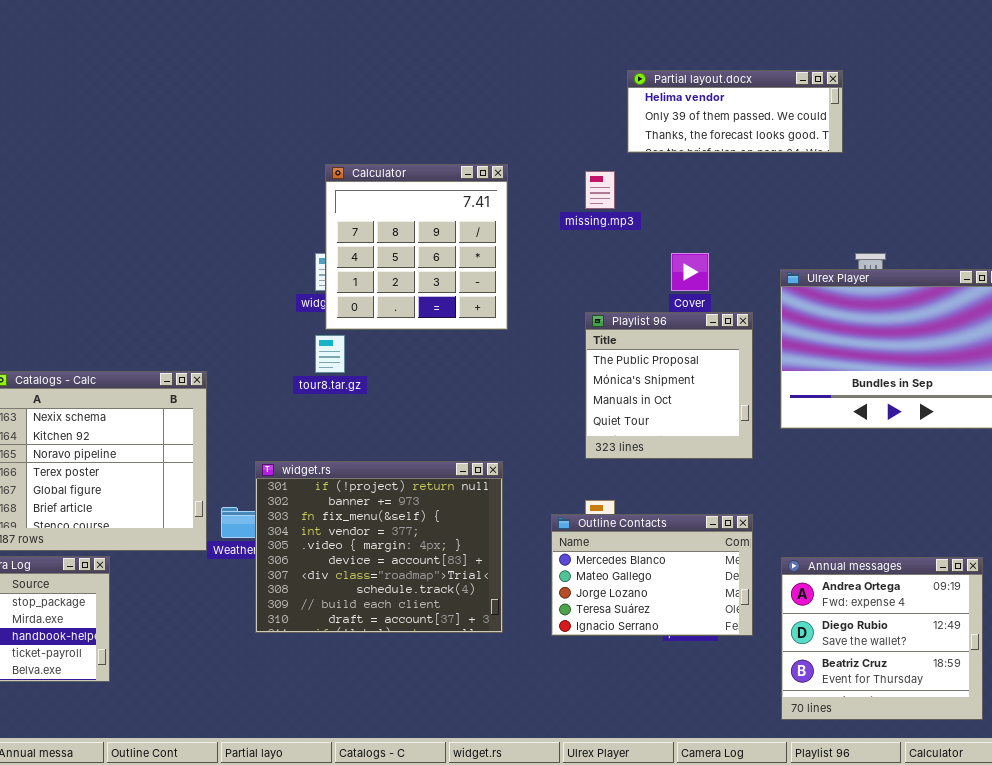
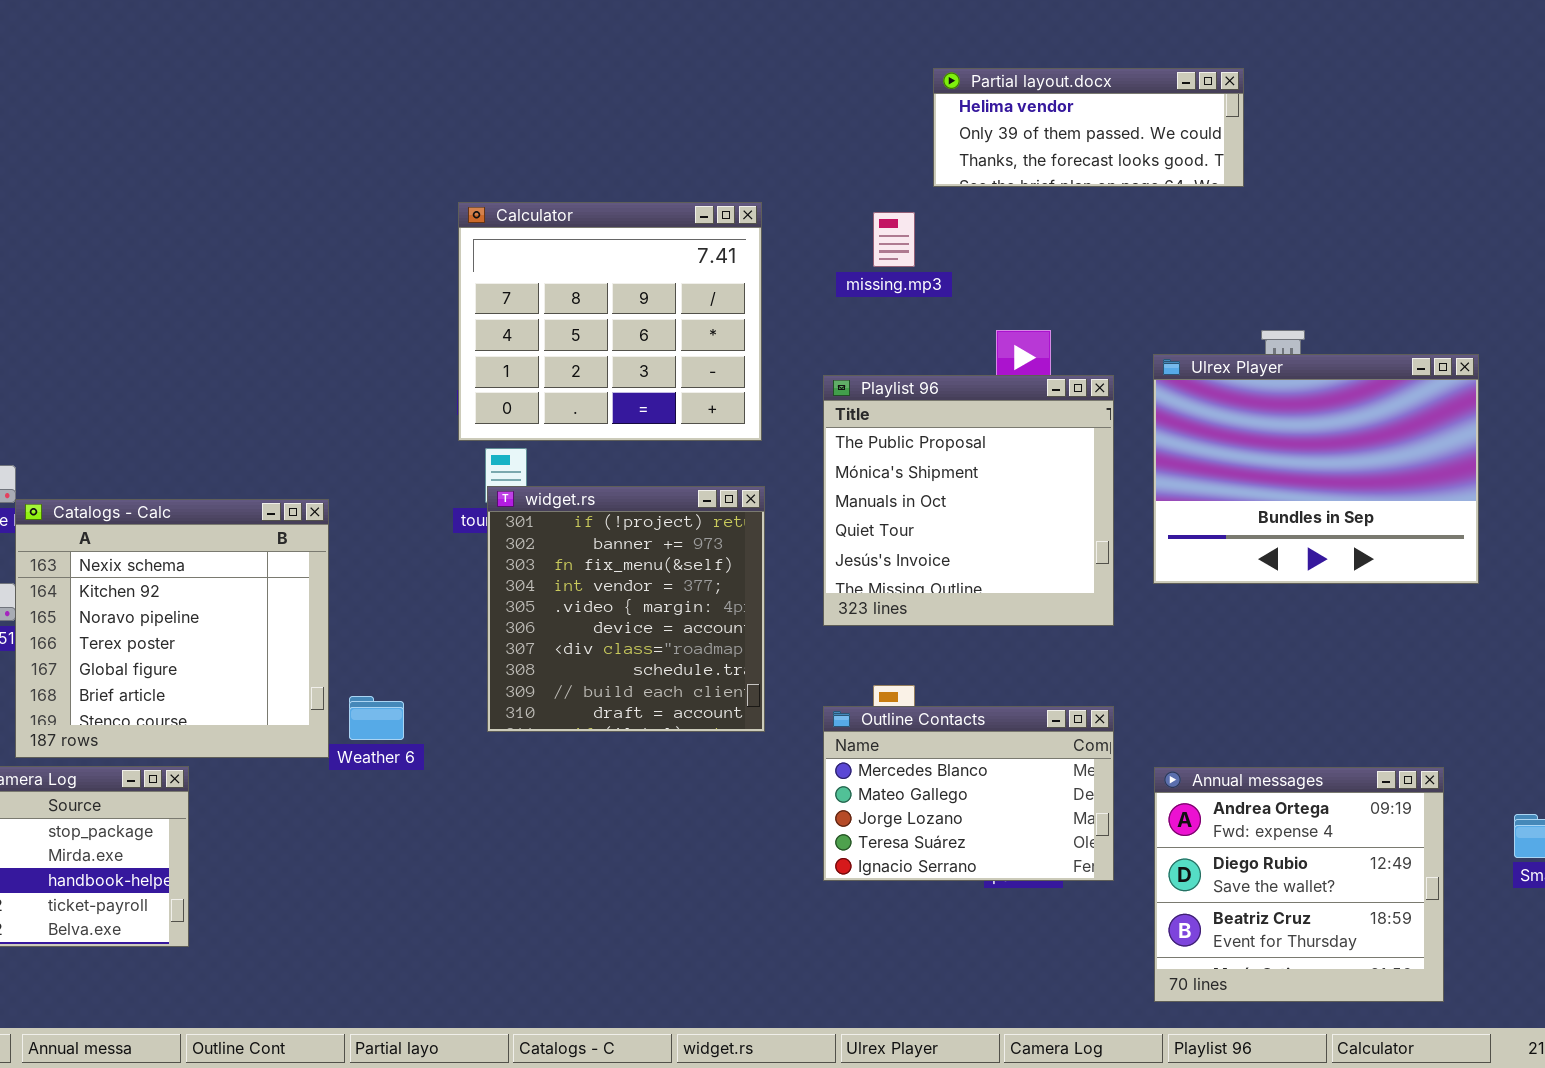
Calculator: [325,164,508,330] -> [458,202,762,441], resized
Playlist 96: [585,312,753,459] -> [823,375,1114,626], resized
widget.rs: [255,461,503,633] -> [487,486,765,732], moved, resized

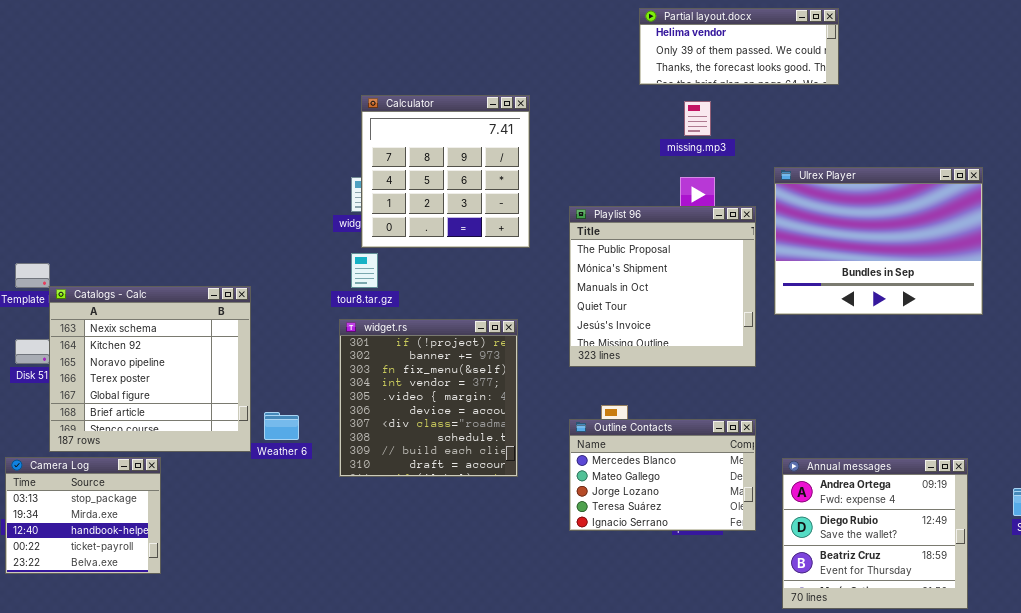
Calculator: [458,202,762,441] -> [361,95,530,248], resized
missing.mp3: [873,212,915,267] -> [684,101,711,136], moved
Ulrex Player: [1153,354,1479,584] -> [774,167,983,315], moved
widget.rs: [487,486,765,732] -> [339,319,518,477], moved

